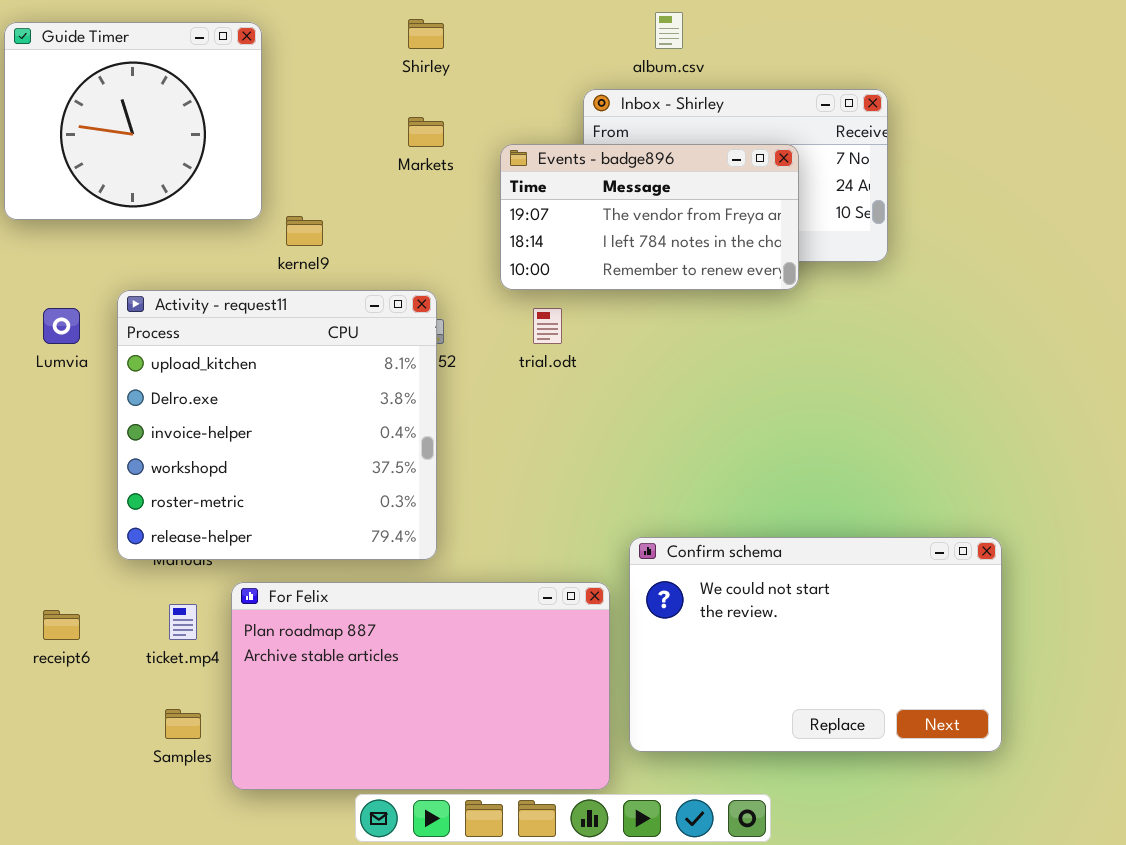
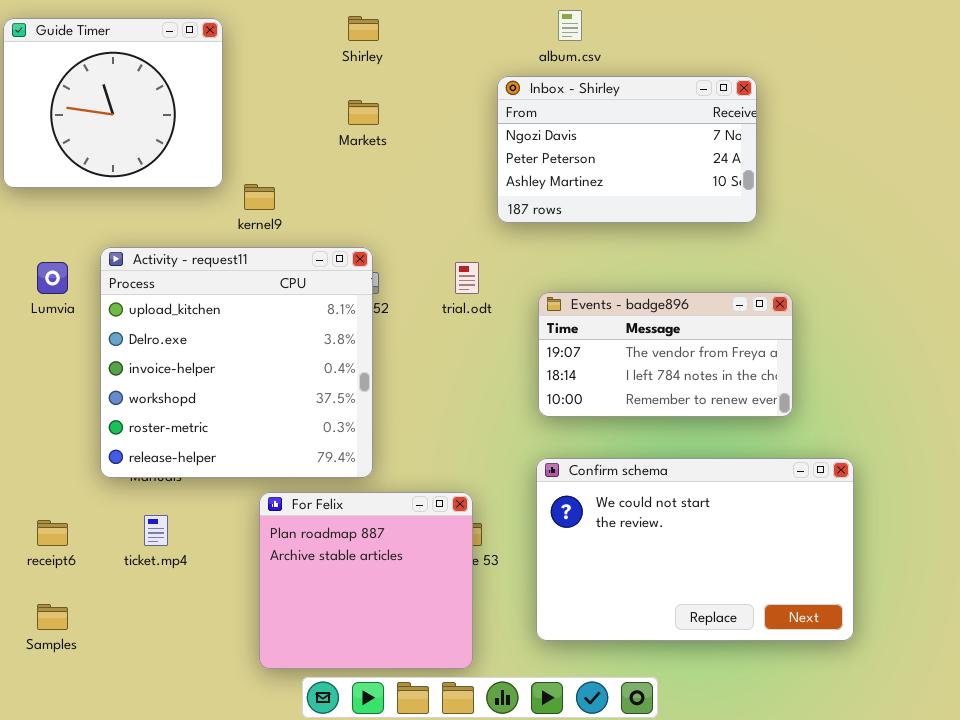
Events - badge896: [500,144,799,290] -> [538,292,793,417], moved
For Felix: [231,582,610,790] -> [259,492,473,669], moved, resized
Samples: [165,709,201,739] -> [37,604,68,630], moved

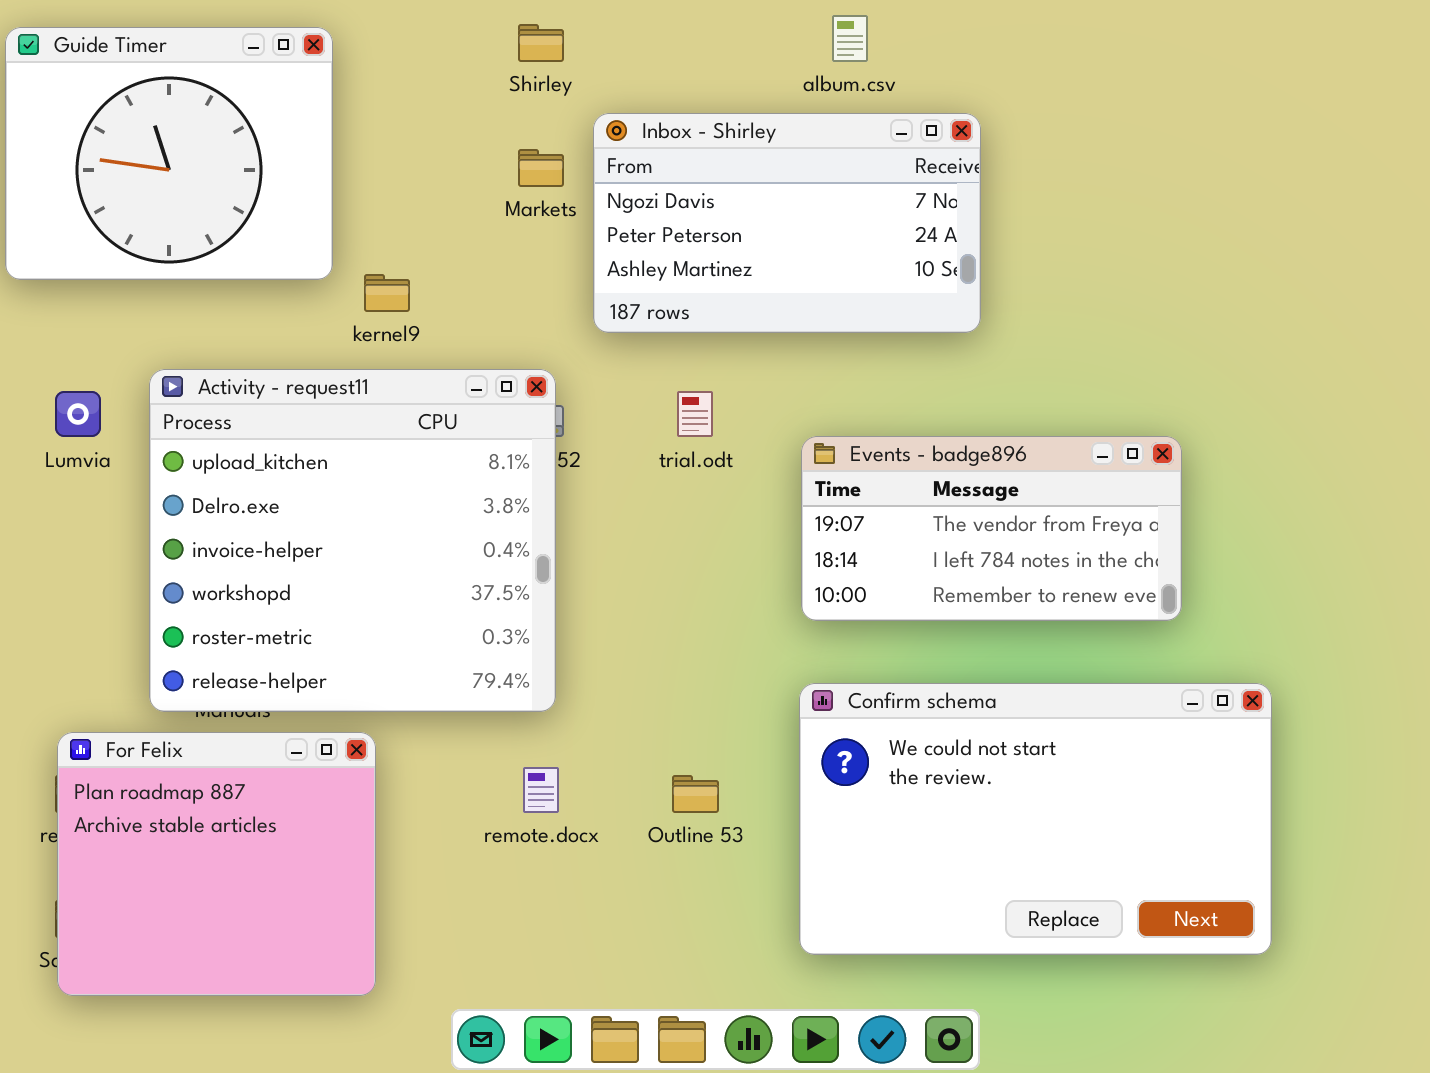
Inbox - Shirley: [497,76,757,223] -> [593,113,981,333], moved
For Felix: [259,492,473,669] -> [57,732,376,996], moved

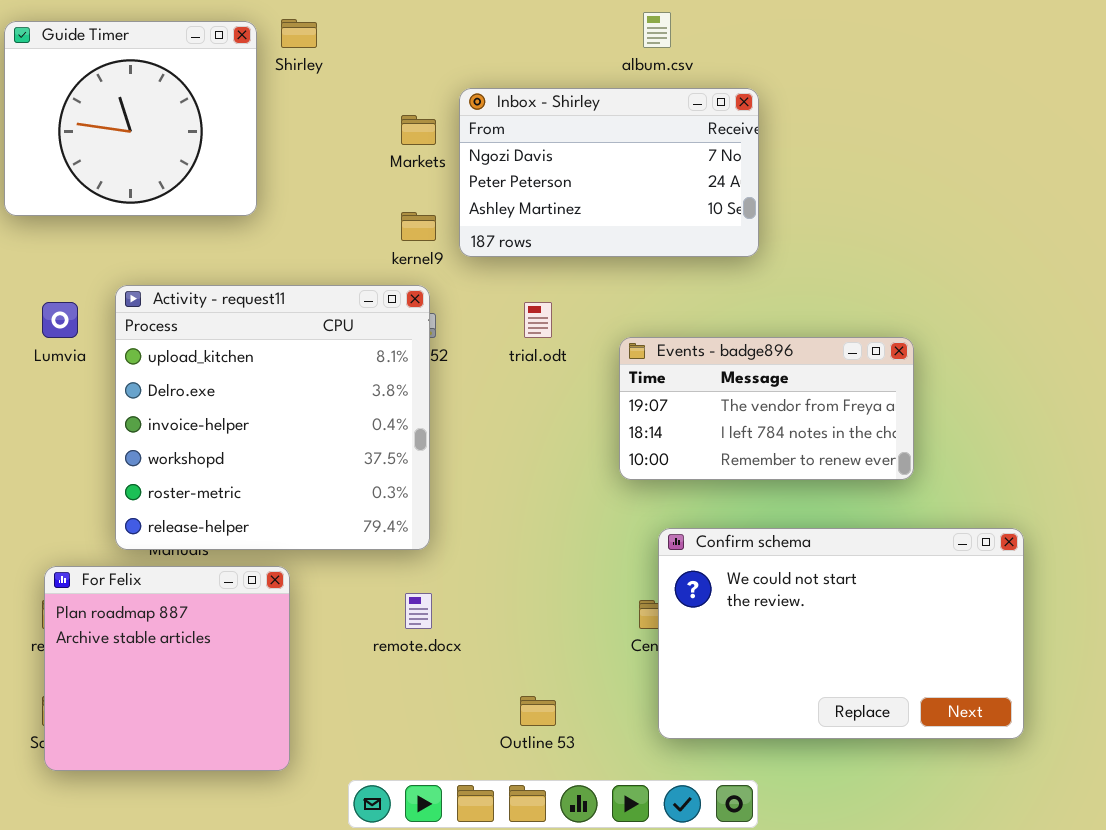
Shirley: [518,24,564,62] -> [281,19,317,48], moved
kernel9: [364,274,410,312] -> [401,212,436,241], moved
Confirm schema: [799,683,1272,955] -> [658,528,1024,739], moved
Outline 53: [672,775,719,813] -> [520,696,556,726], moved

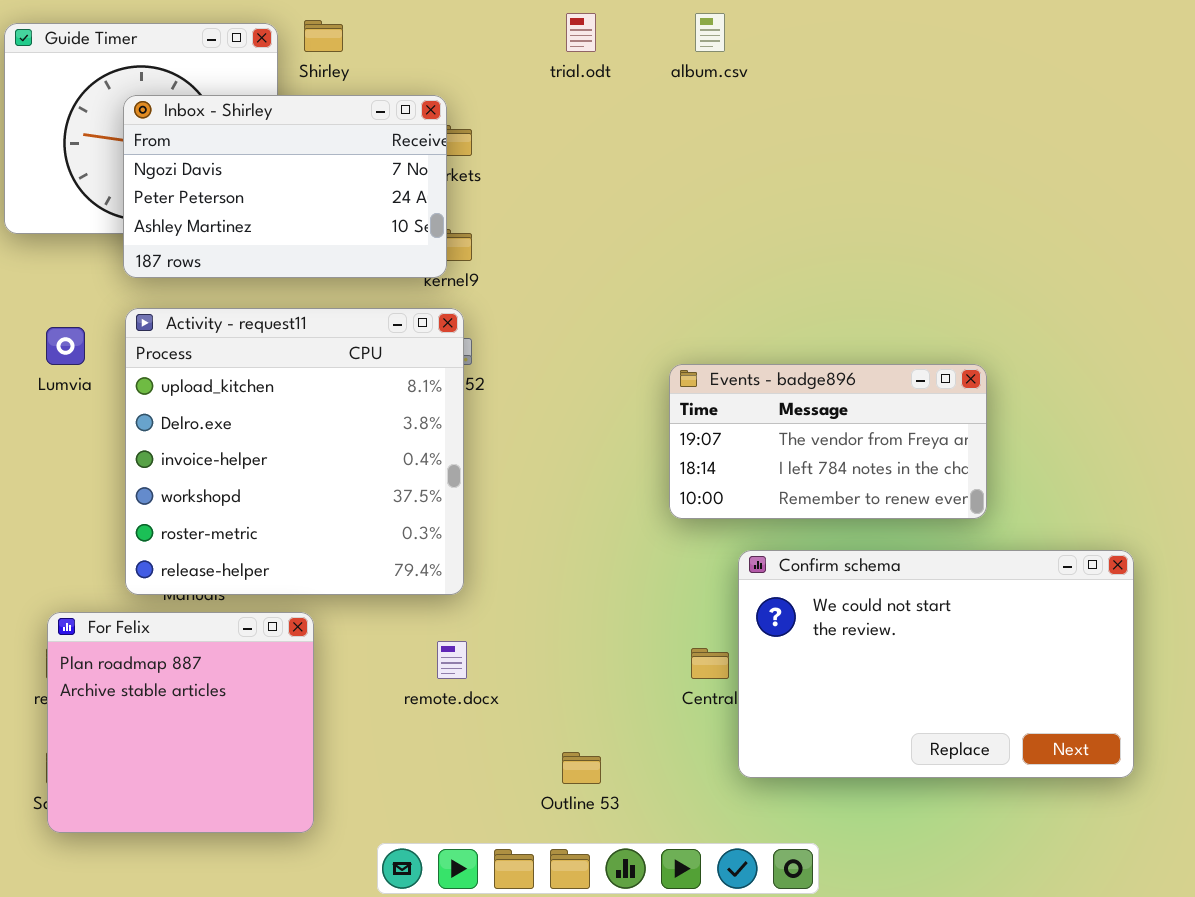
Inbox - Shirley: [459,88,759,257] -> [123,95,447,278], moved
trial.odt: [524,302,552,338] -> [566,13,596,52], moved
Confirm schema: [658,528,1024,739] -> [738,550,1134,778], moved

